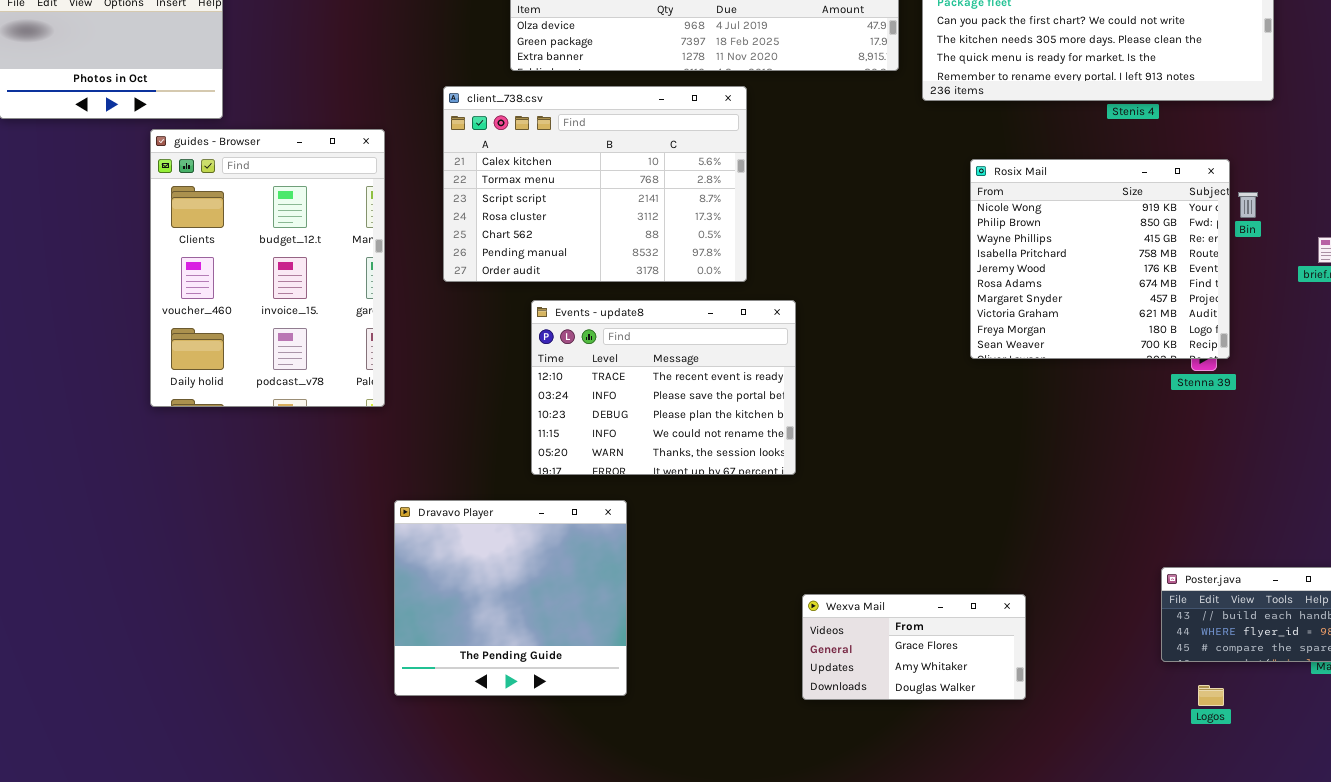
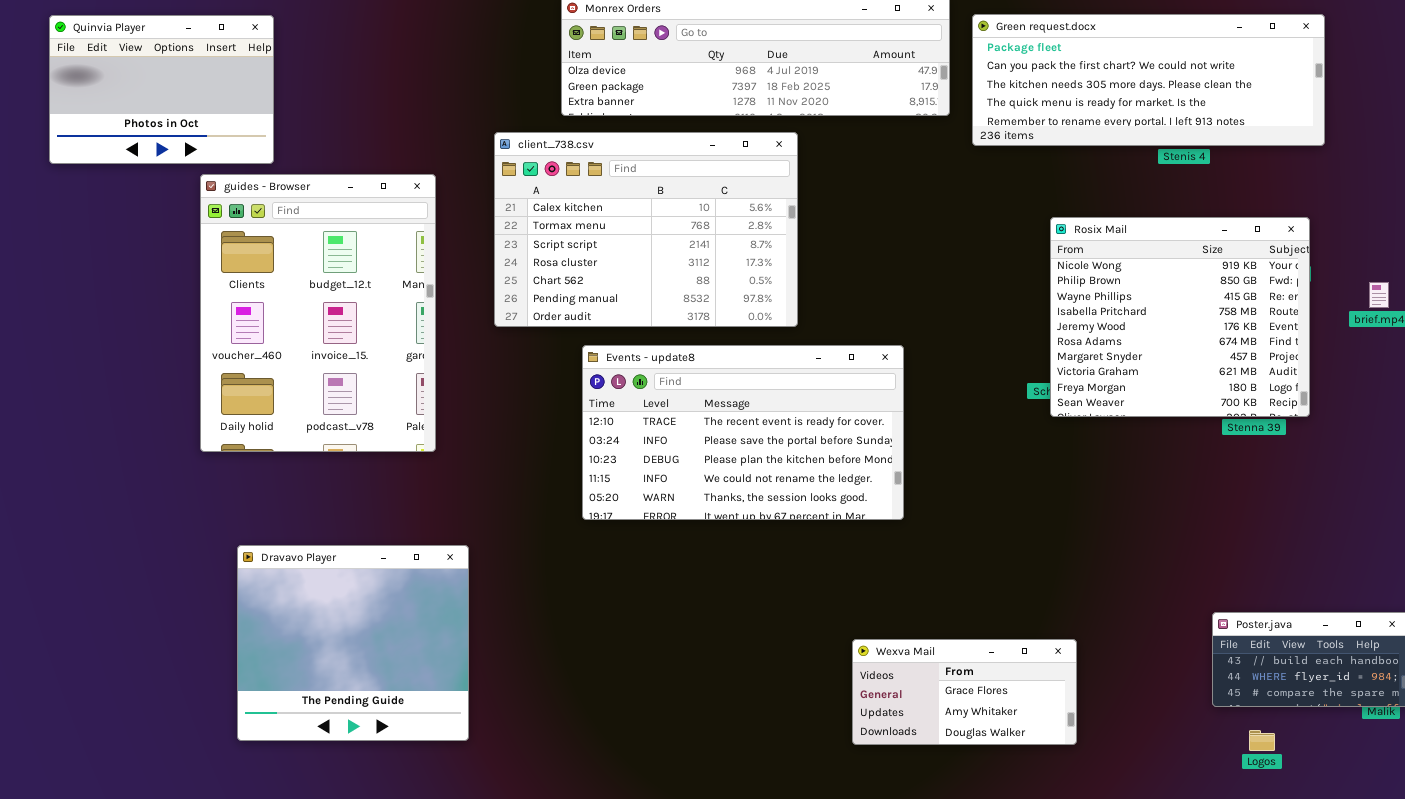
Rosix Mail: [970,159,1230,359] -> [1050,217,1310,417], moved
Events - update8: [531,300,796,475] -> [582,345,904,520], resized
Dravavo Player: [394,500,627,696] -> [237,545,469,741], moved

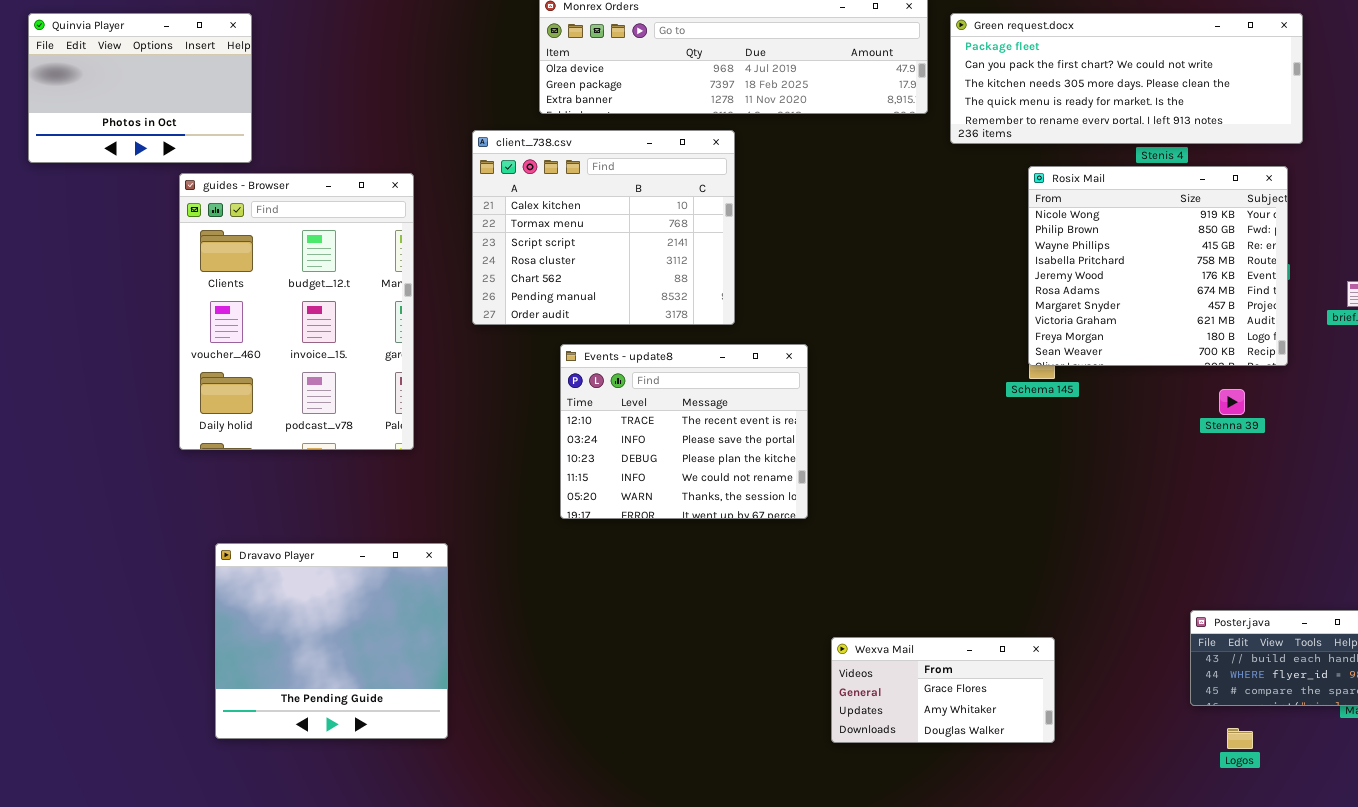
client_738.csv: [494,132,798,327] -> [472,130,735,325], resized
Rosix Mail: [1050,217,1310,417] -> [1028,166,1288,366], moved
Events - update8: [582,345,904,520] -> [560,344,808,519], resized

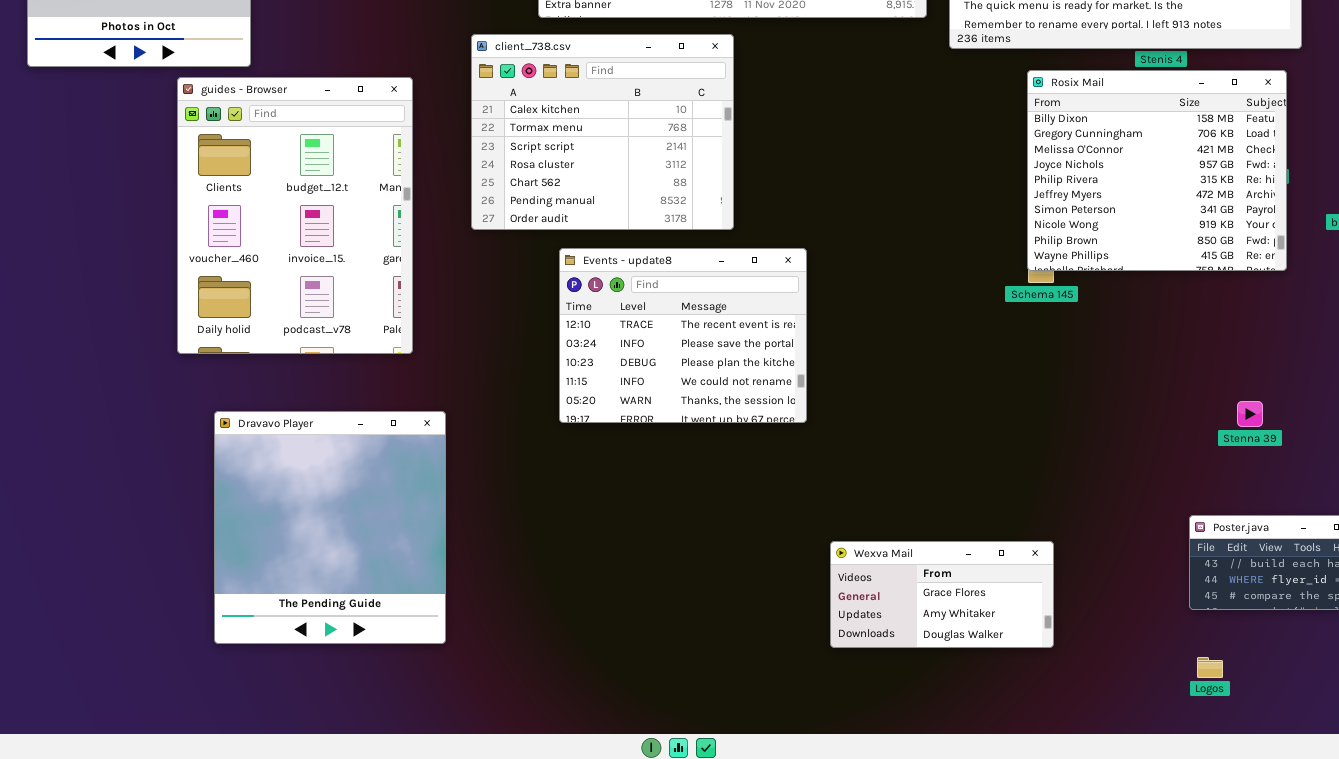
Rosix Mail: [1028,166,1288,366] -> [1027,70,1287,271], scrolled up 7 rows
Stenna 39: [1219,389,1245,415] -> [1237,401,1263,427], moved
Dravavo Player: [215,543,448,739] -> [214,411,446,644], resized
Logos: [1227,728,1253,749] -> [1197,657,1223,678], moved

